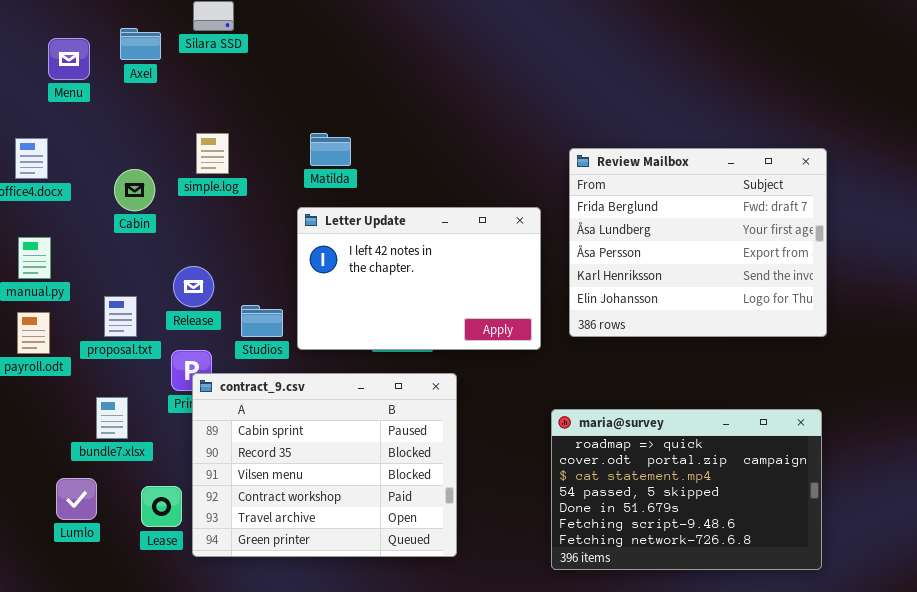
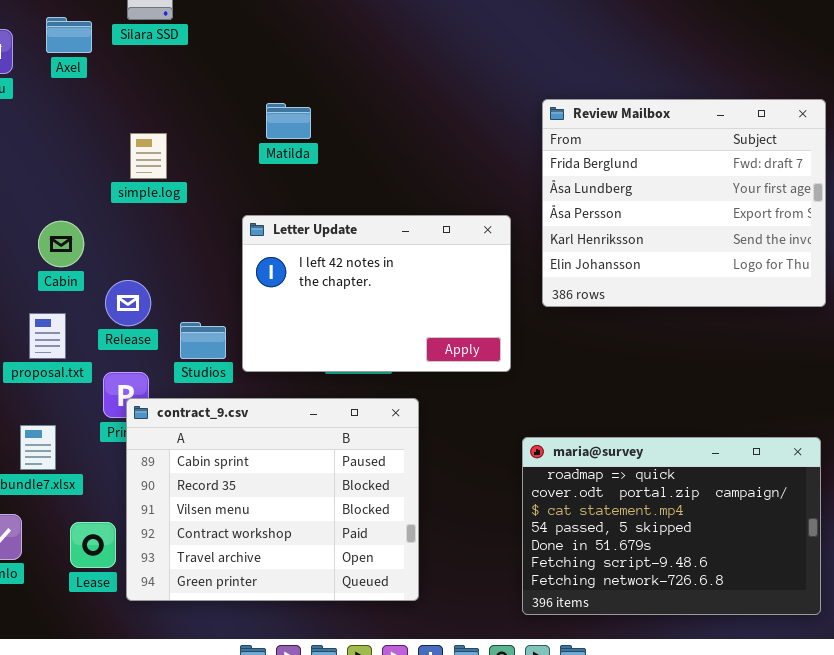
Matilda: [310,133,351,166] -> [266,103,311,139], moved
Review Mailbox: [569,148,827,337] -> [542,99,826,307], moved
Cabin: [114,169,155,211] -> [38,221,84,267], moved

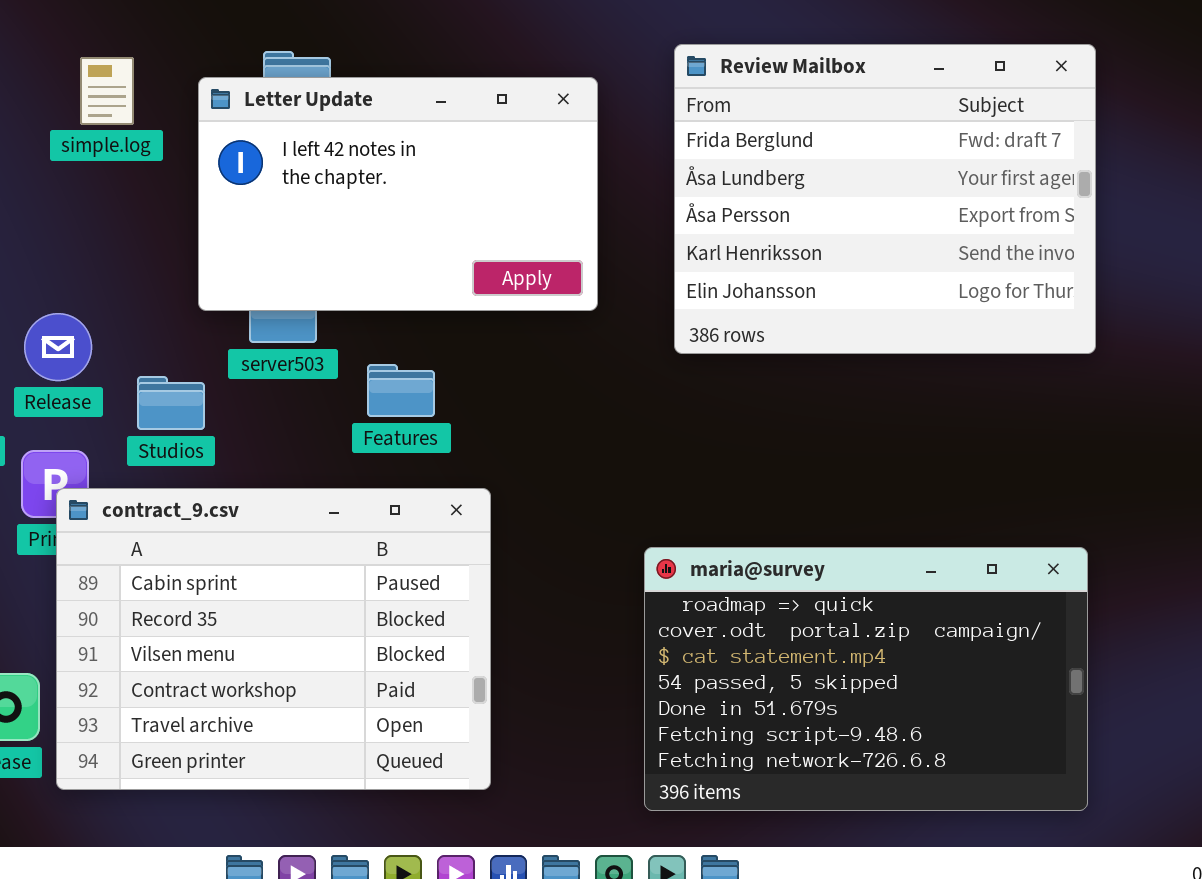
simple.log: [130,133,167,179] -> [80,57,134,125], moved
Letter Update: [242,215,511,372] -> [198,77,598,311], moved

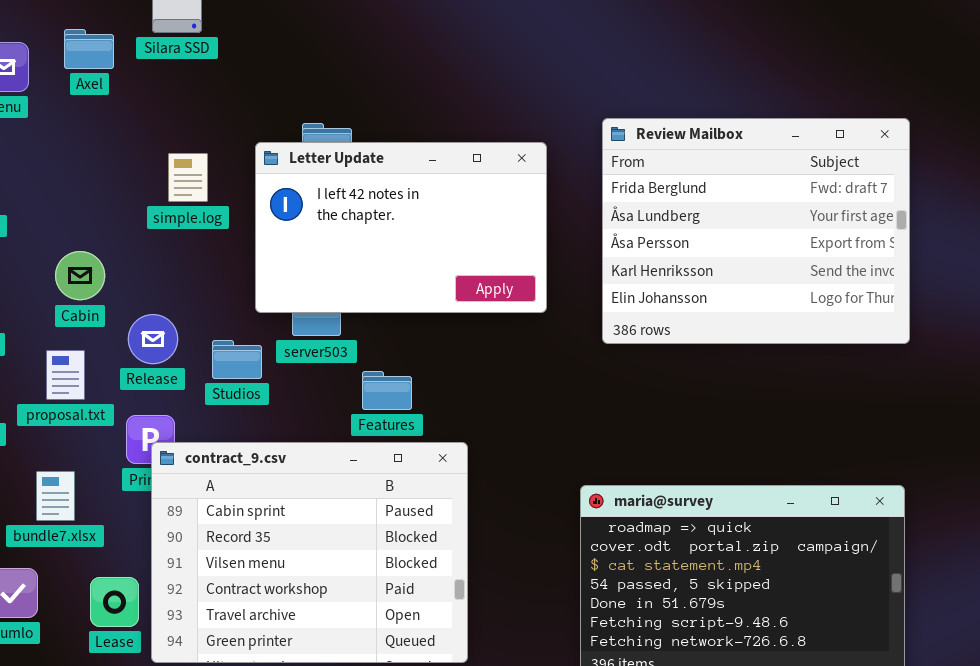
simple.log: [80,57,134,125] -> [168,153,208,202], moved
Features: [367,364,435,417] -> [362,371,412,410], moved
Studios: [137,376,205,430] -> [212,340,262,379], moved

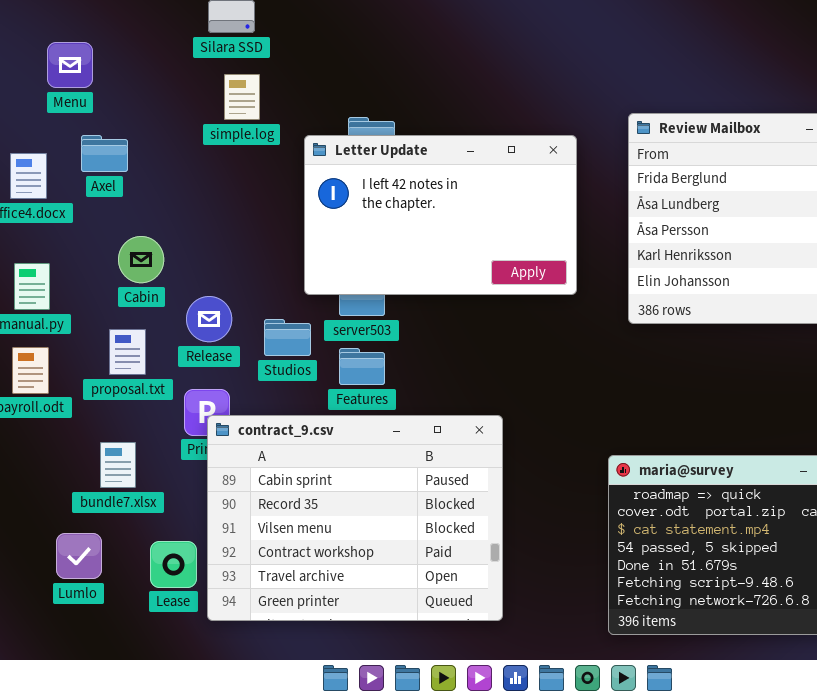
Axel: [64,29,114,69] -> [81,135,128,172], moved
simple.log: [168,153,208,202] -> [224,74,260,120], moved
Features: [362,371,412,410] -> [339,348,385,385], moved

